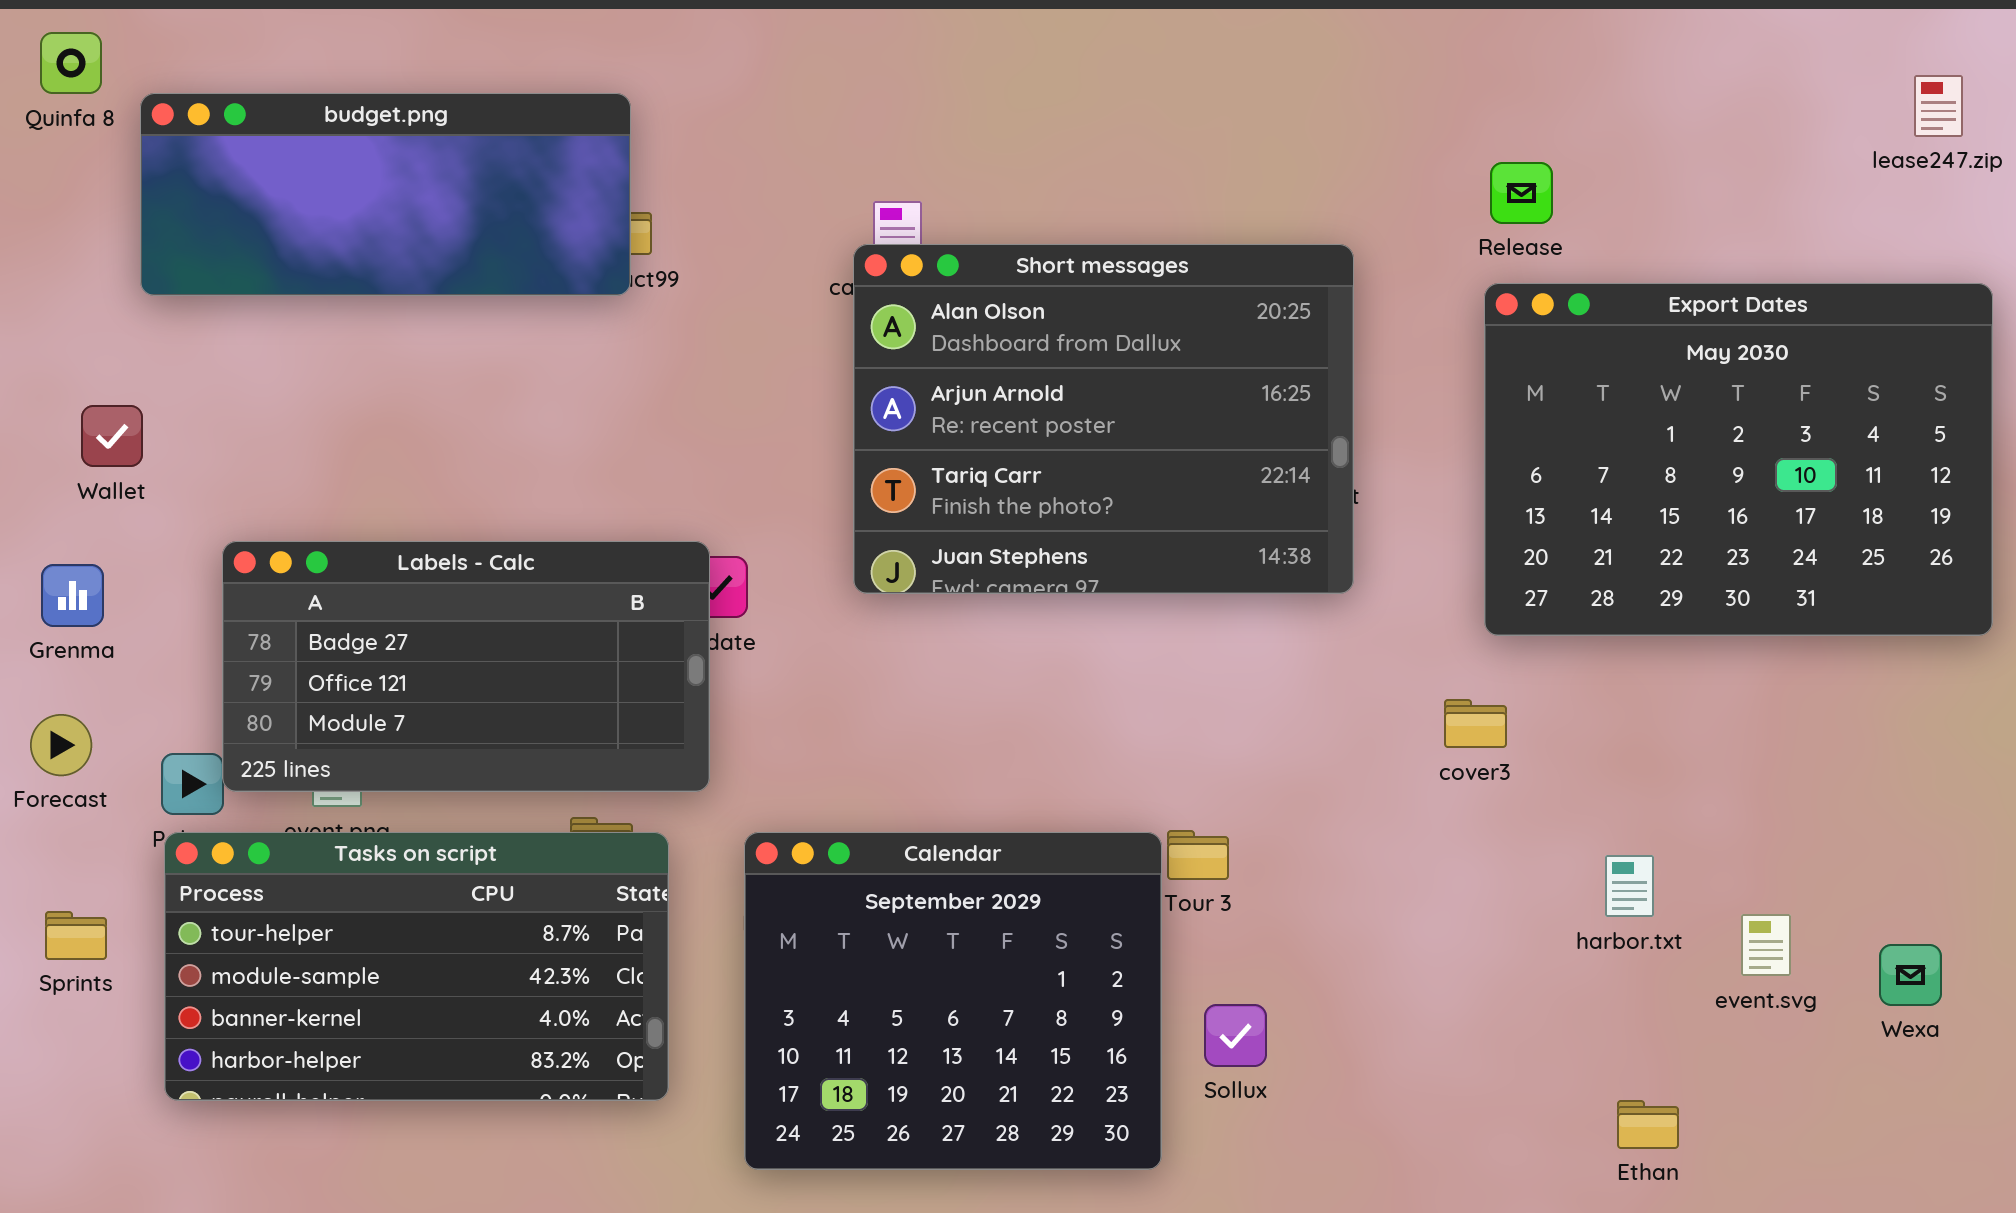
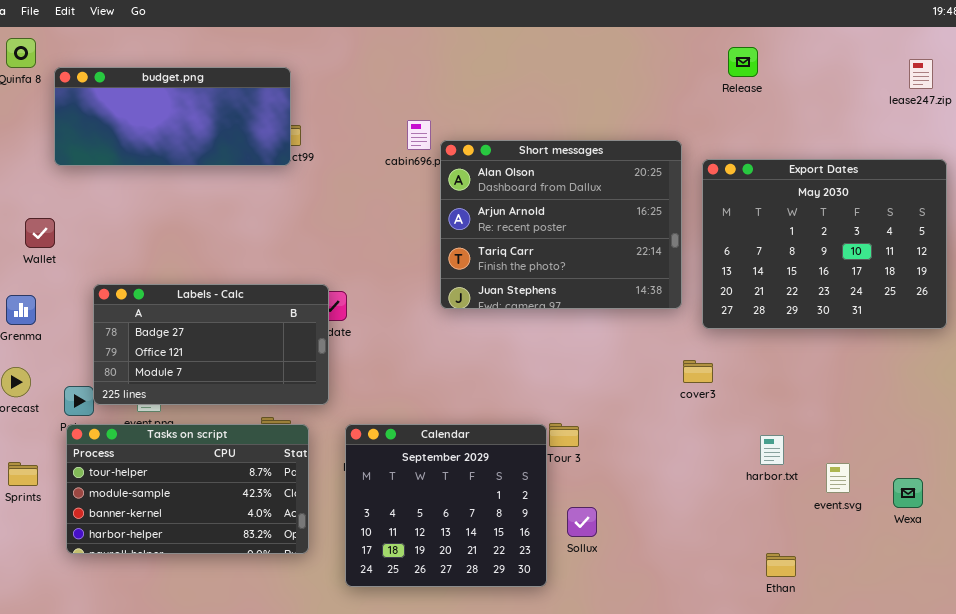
Release: [1490,162,1553,224] -> [728,47,758,77], moved
Short messages: [853,244,1354,594] -> [440,140,682,309], moved

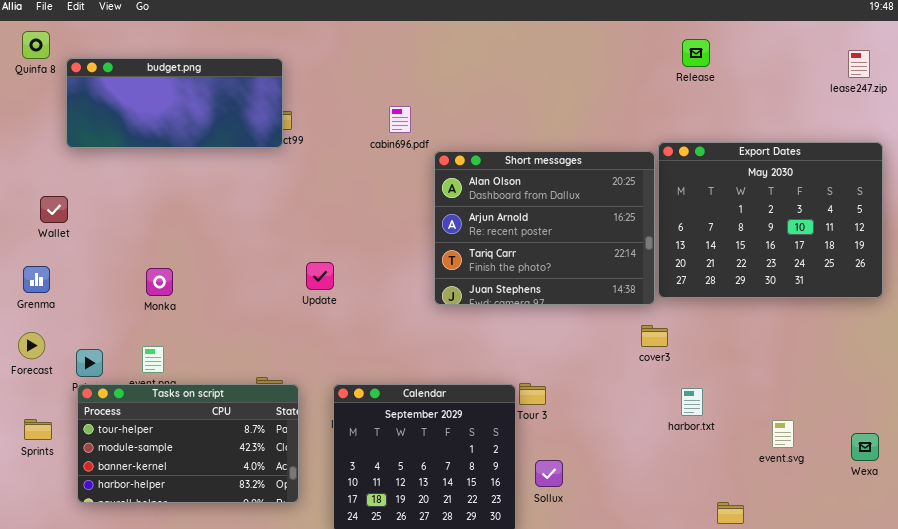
Short messages: [440,140,682,309] -> [434,151,655,305], moved
Labels - Calc: [93,284,329,405] -> none, closed
harbor.txt: [760,435,784,465] -> [681,388,703,416], moved
Wexa: [893,478,923,508] -> [851,433,879,461], moved

